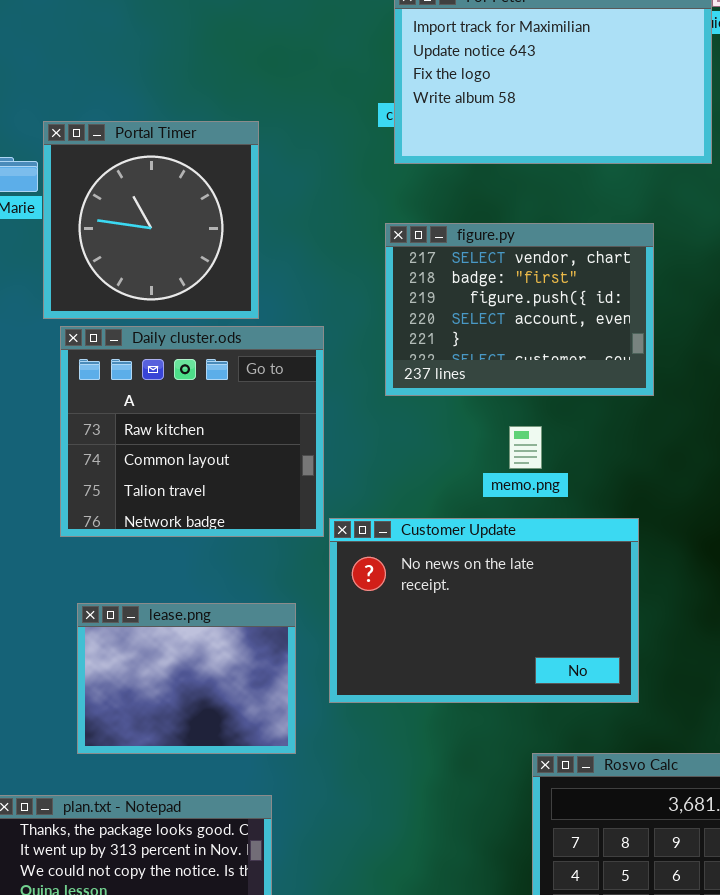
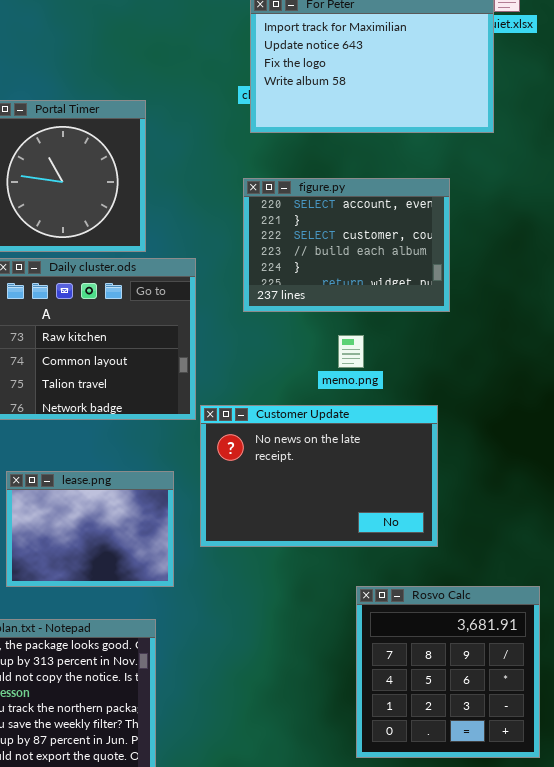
figure.py: [385,223,654,396] -> [243,178,450,312], scrolled down 3 rows

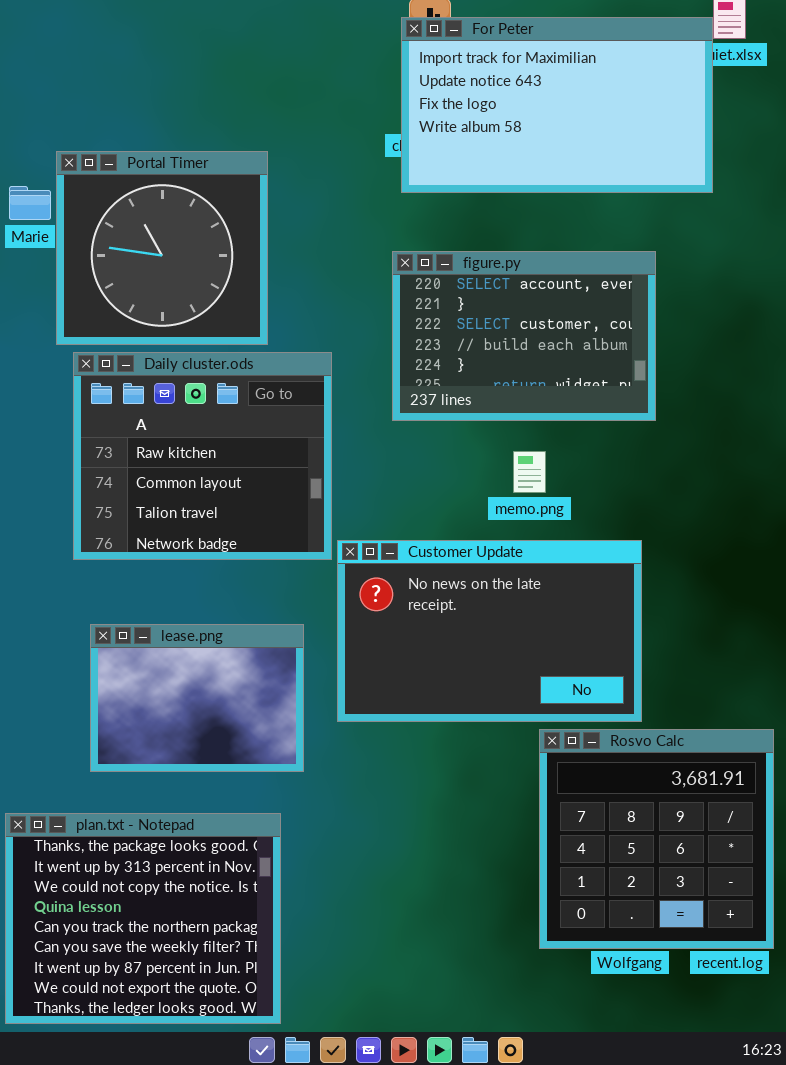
Rosvo Calc: [356,586,540,758] -> [539,729,774,949], moved

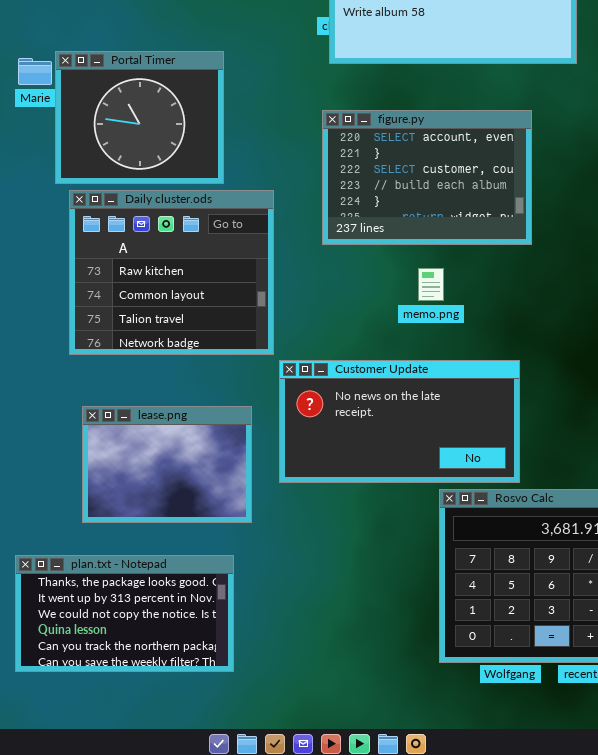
Portal Timer: [56,151,268,345] -> [55,51,224,184], resized
Customer Update: [337,540,642,722] -> [279,360,520,483], resized
plan.txt - Notepad: [5,813,281,1024] -> [15,555,234,672], resized

